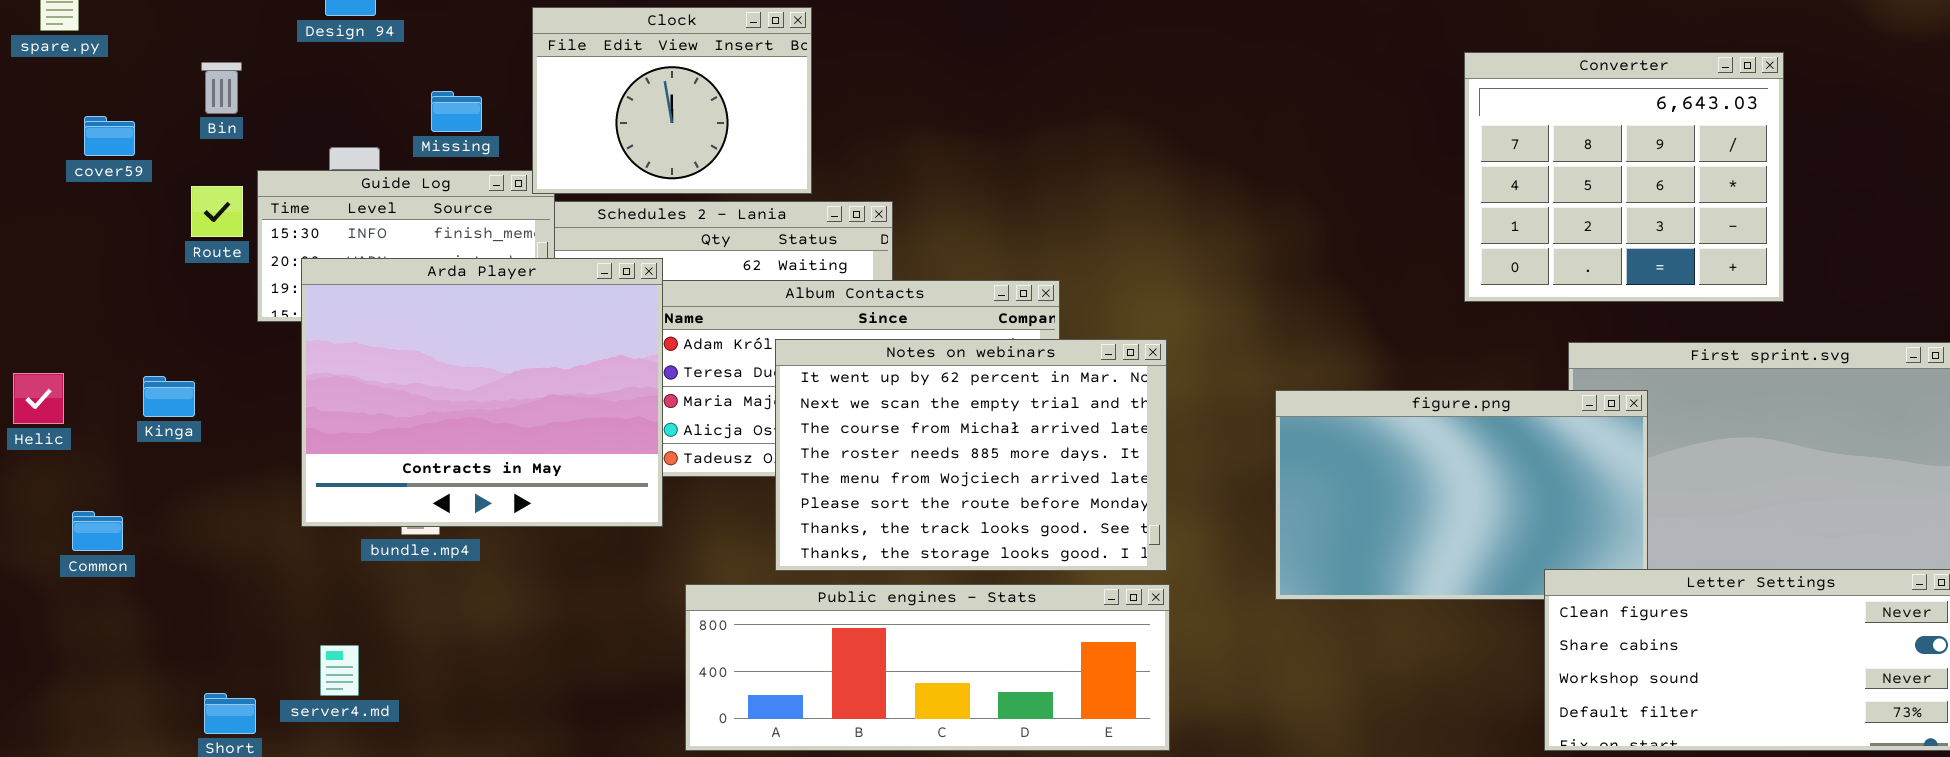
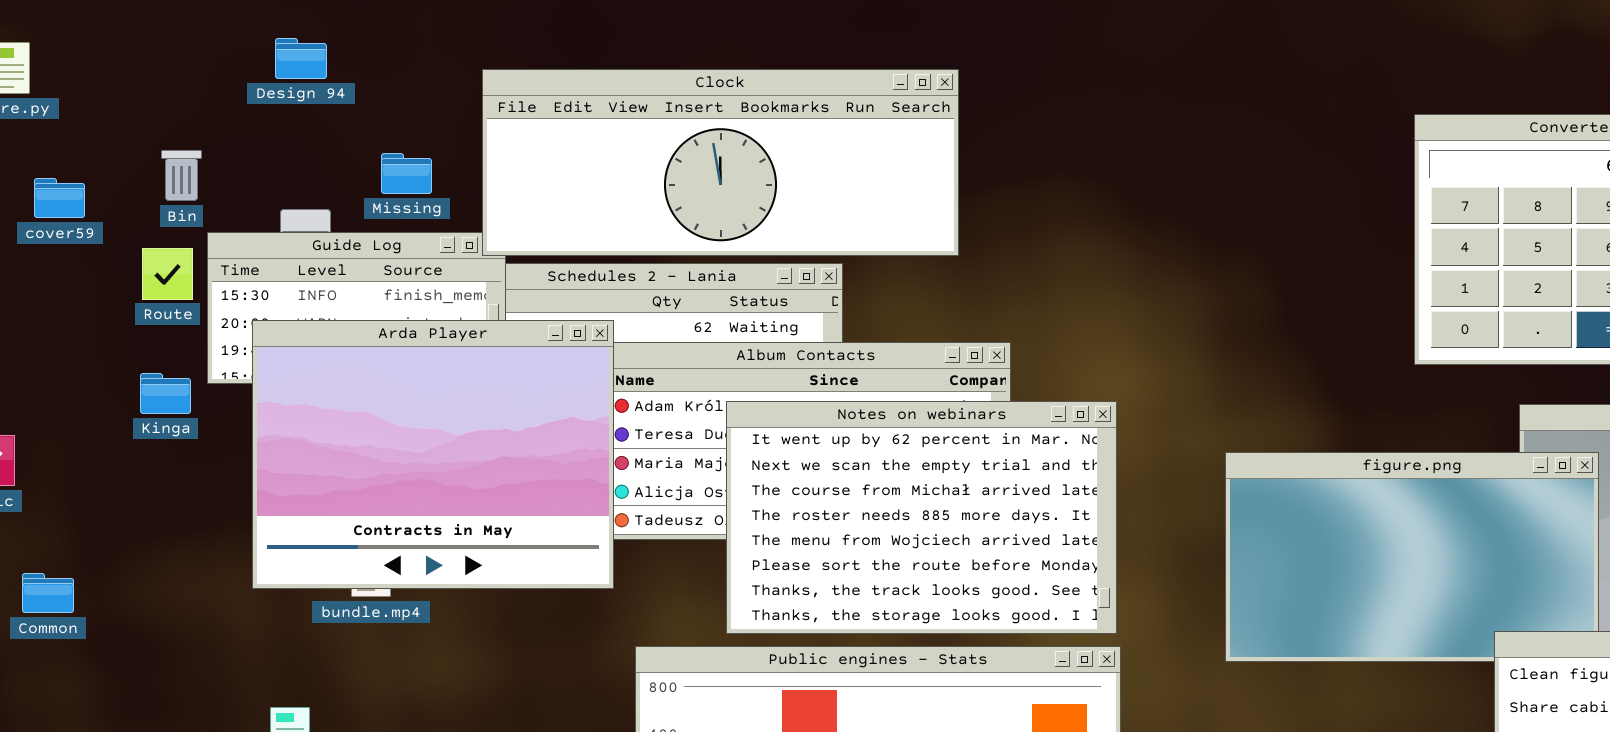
Clock: [532,7,812,194] -> [482,69,959,256], resized
Bin: [201,62,242,114] -> [161,150,202,201], moved
Kinga: [143,376,195,417] -> [140,373,191,414], moved

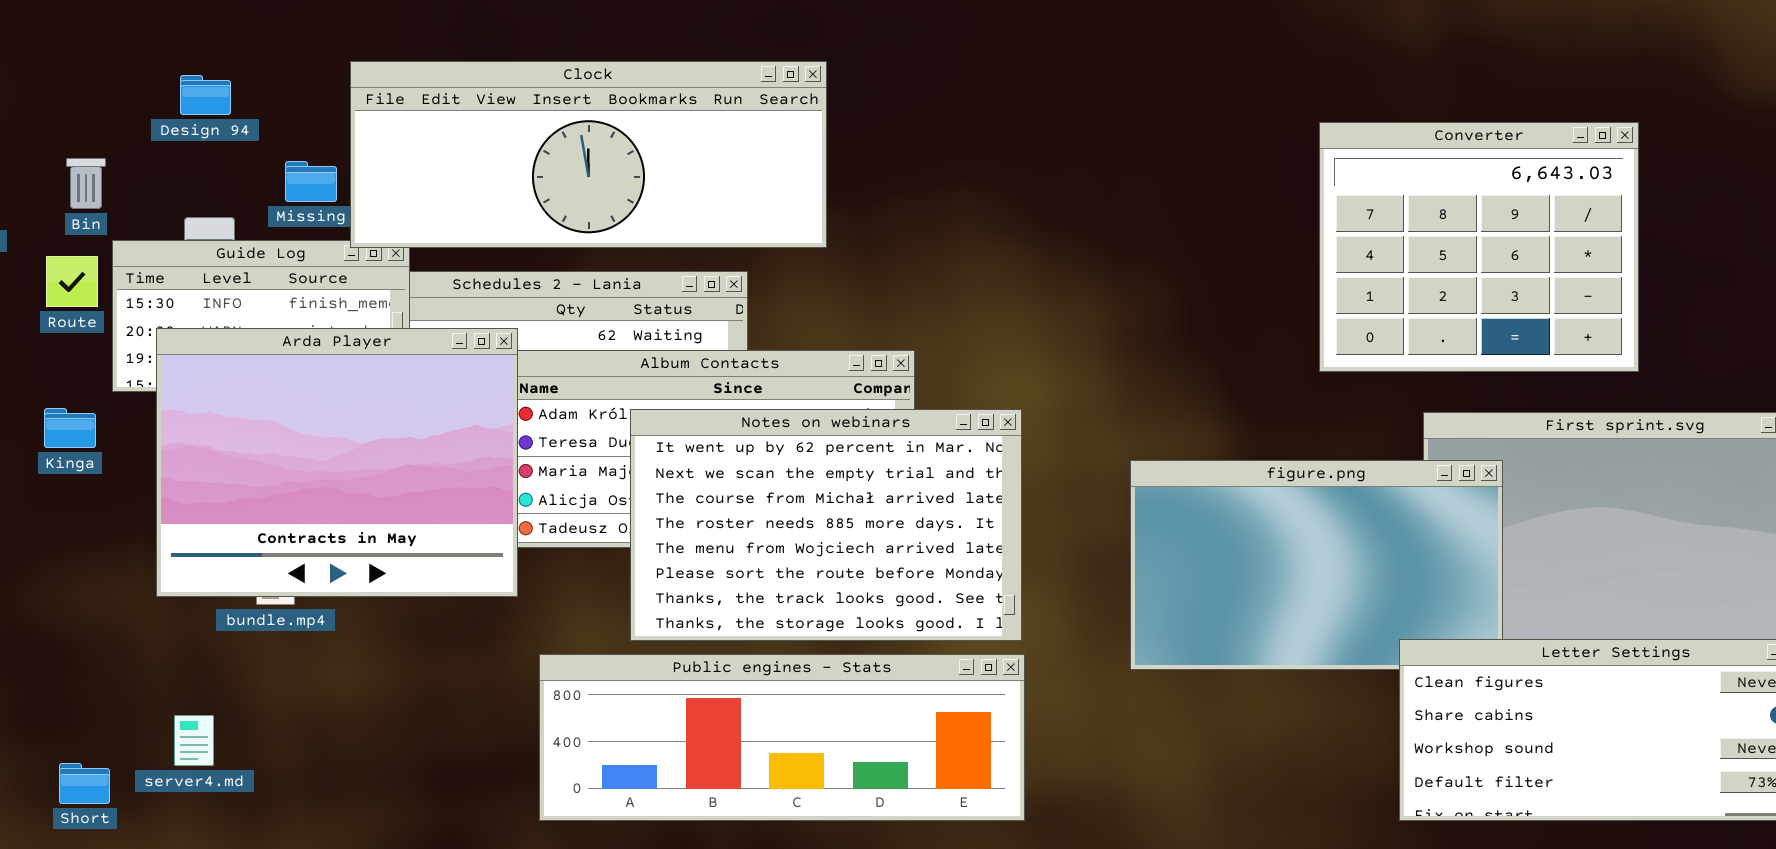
Design 94: [275,38,327,79] -> [180,75,231,115], moved
Clock: [482,69,959,256] -> [350,61,827,248], moved
Kinga: [140,373,191,414] -> [44,408,96,448], moved

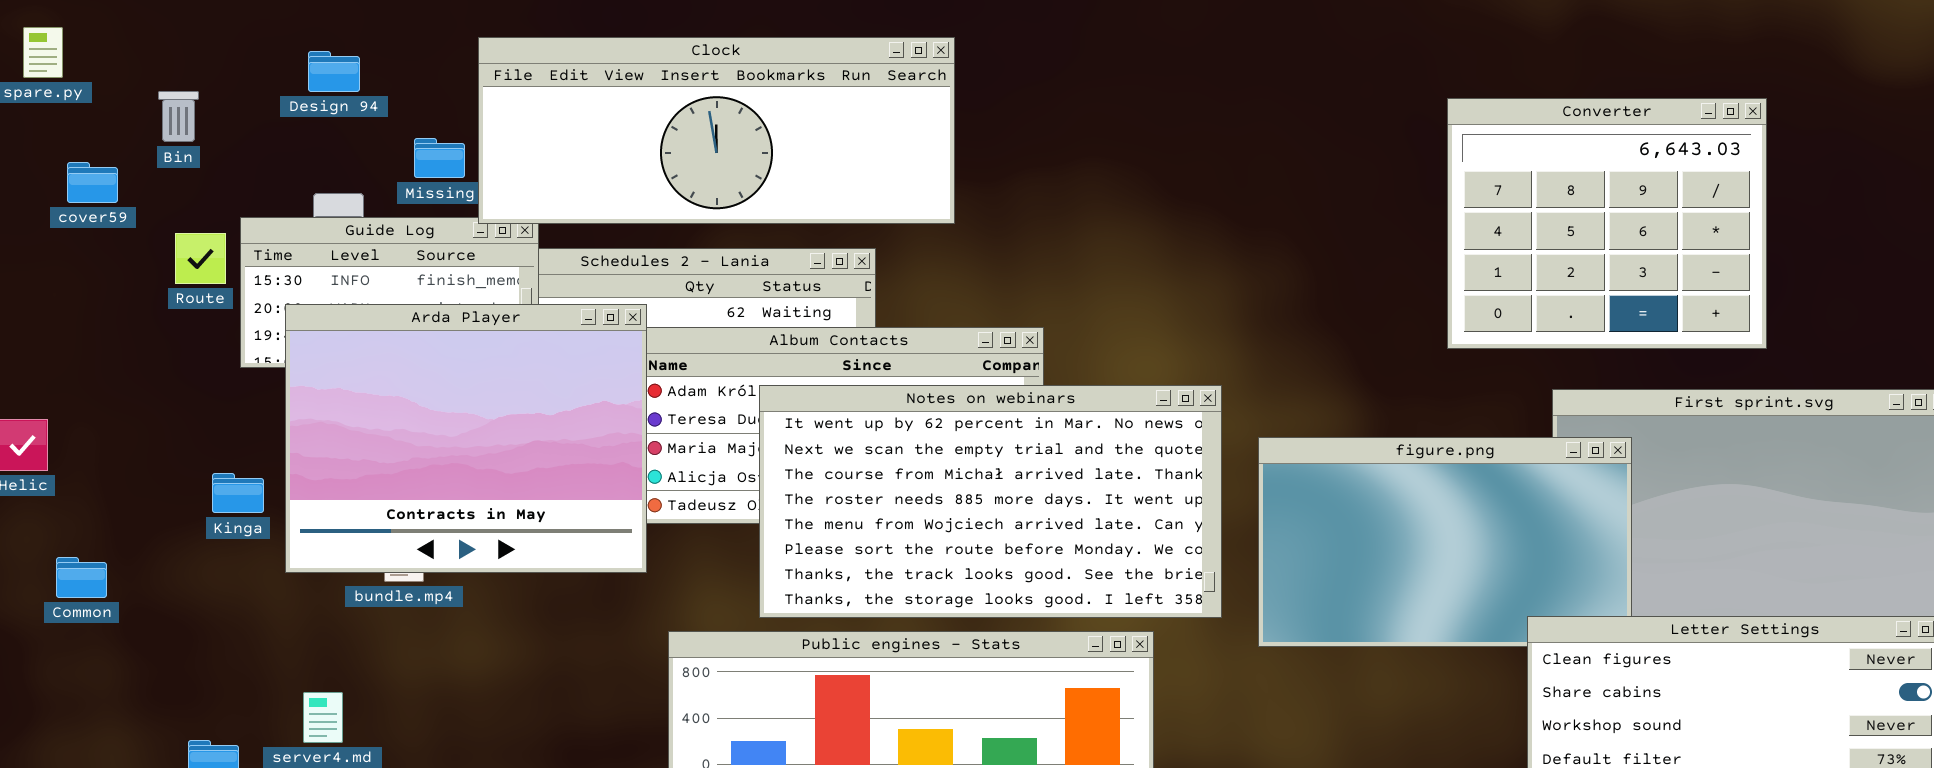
Bin: [66,158,106,209] -> [158,91,199,142], moved
Kinga: [44,408,96,448] -> [212,473,264,513], moved
Notes on webinars: [630,409,1022,641] -> [759,385,1222,618], resized

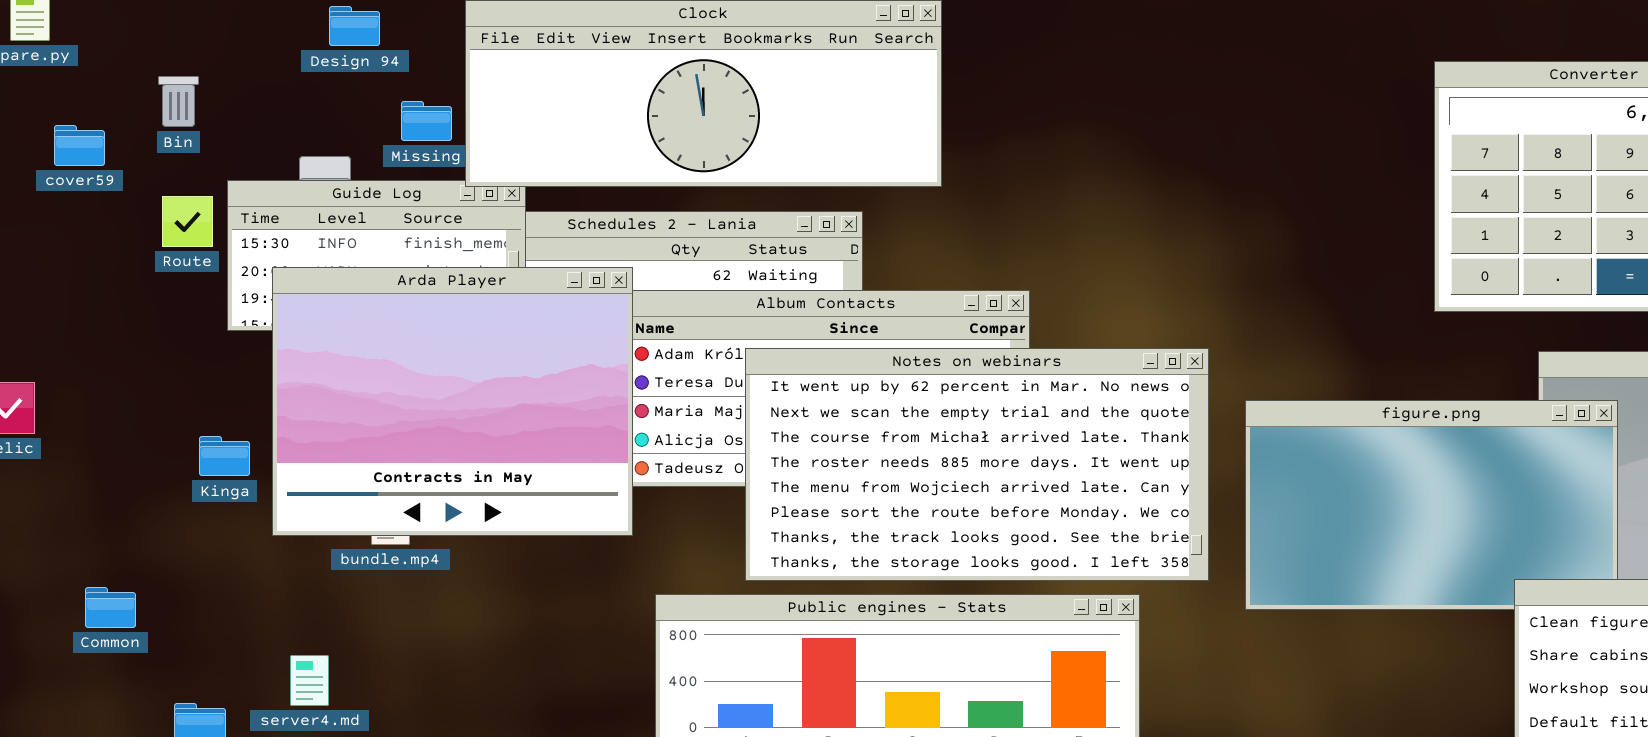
Design 94: [308,51,360,92] -> [329,6,380,46], moved
Bin: [158,91,199,142] -> [158,76,199,127], moved
Common: [56,557,107,598] -> [85,587,136,628], moved

